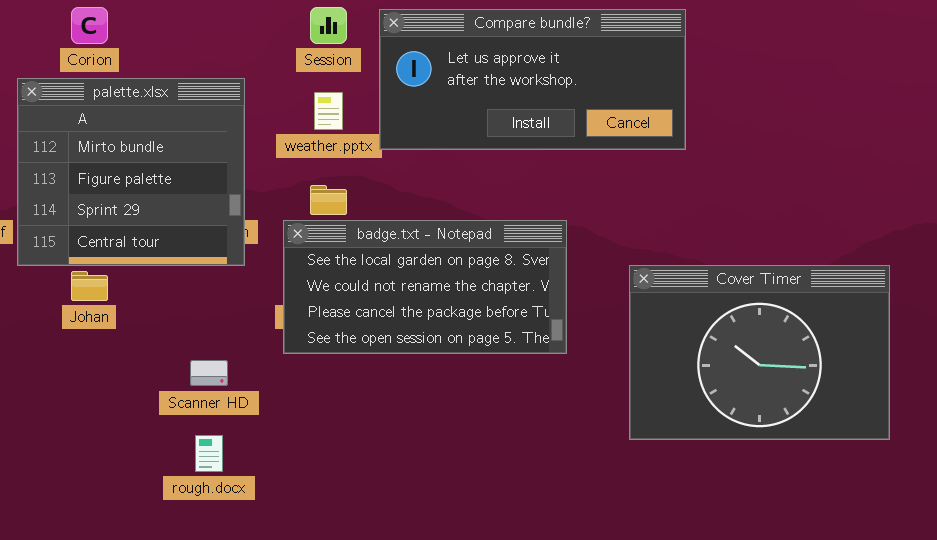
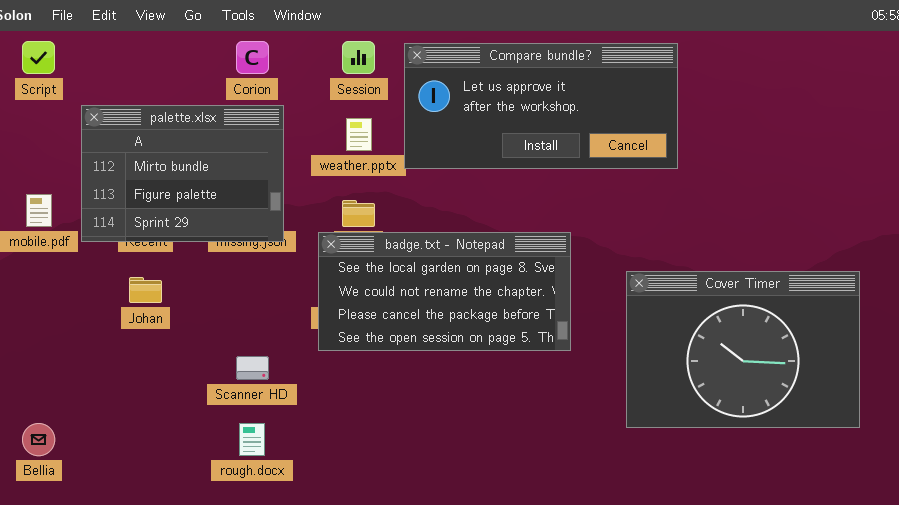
Corion: [71,7,108,44] -> [236,41,269,74], moved
palette.xlsx: [17,78,245,266] -> [81,105,284,242], resized

